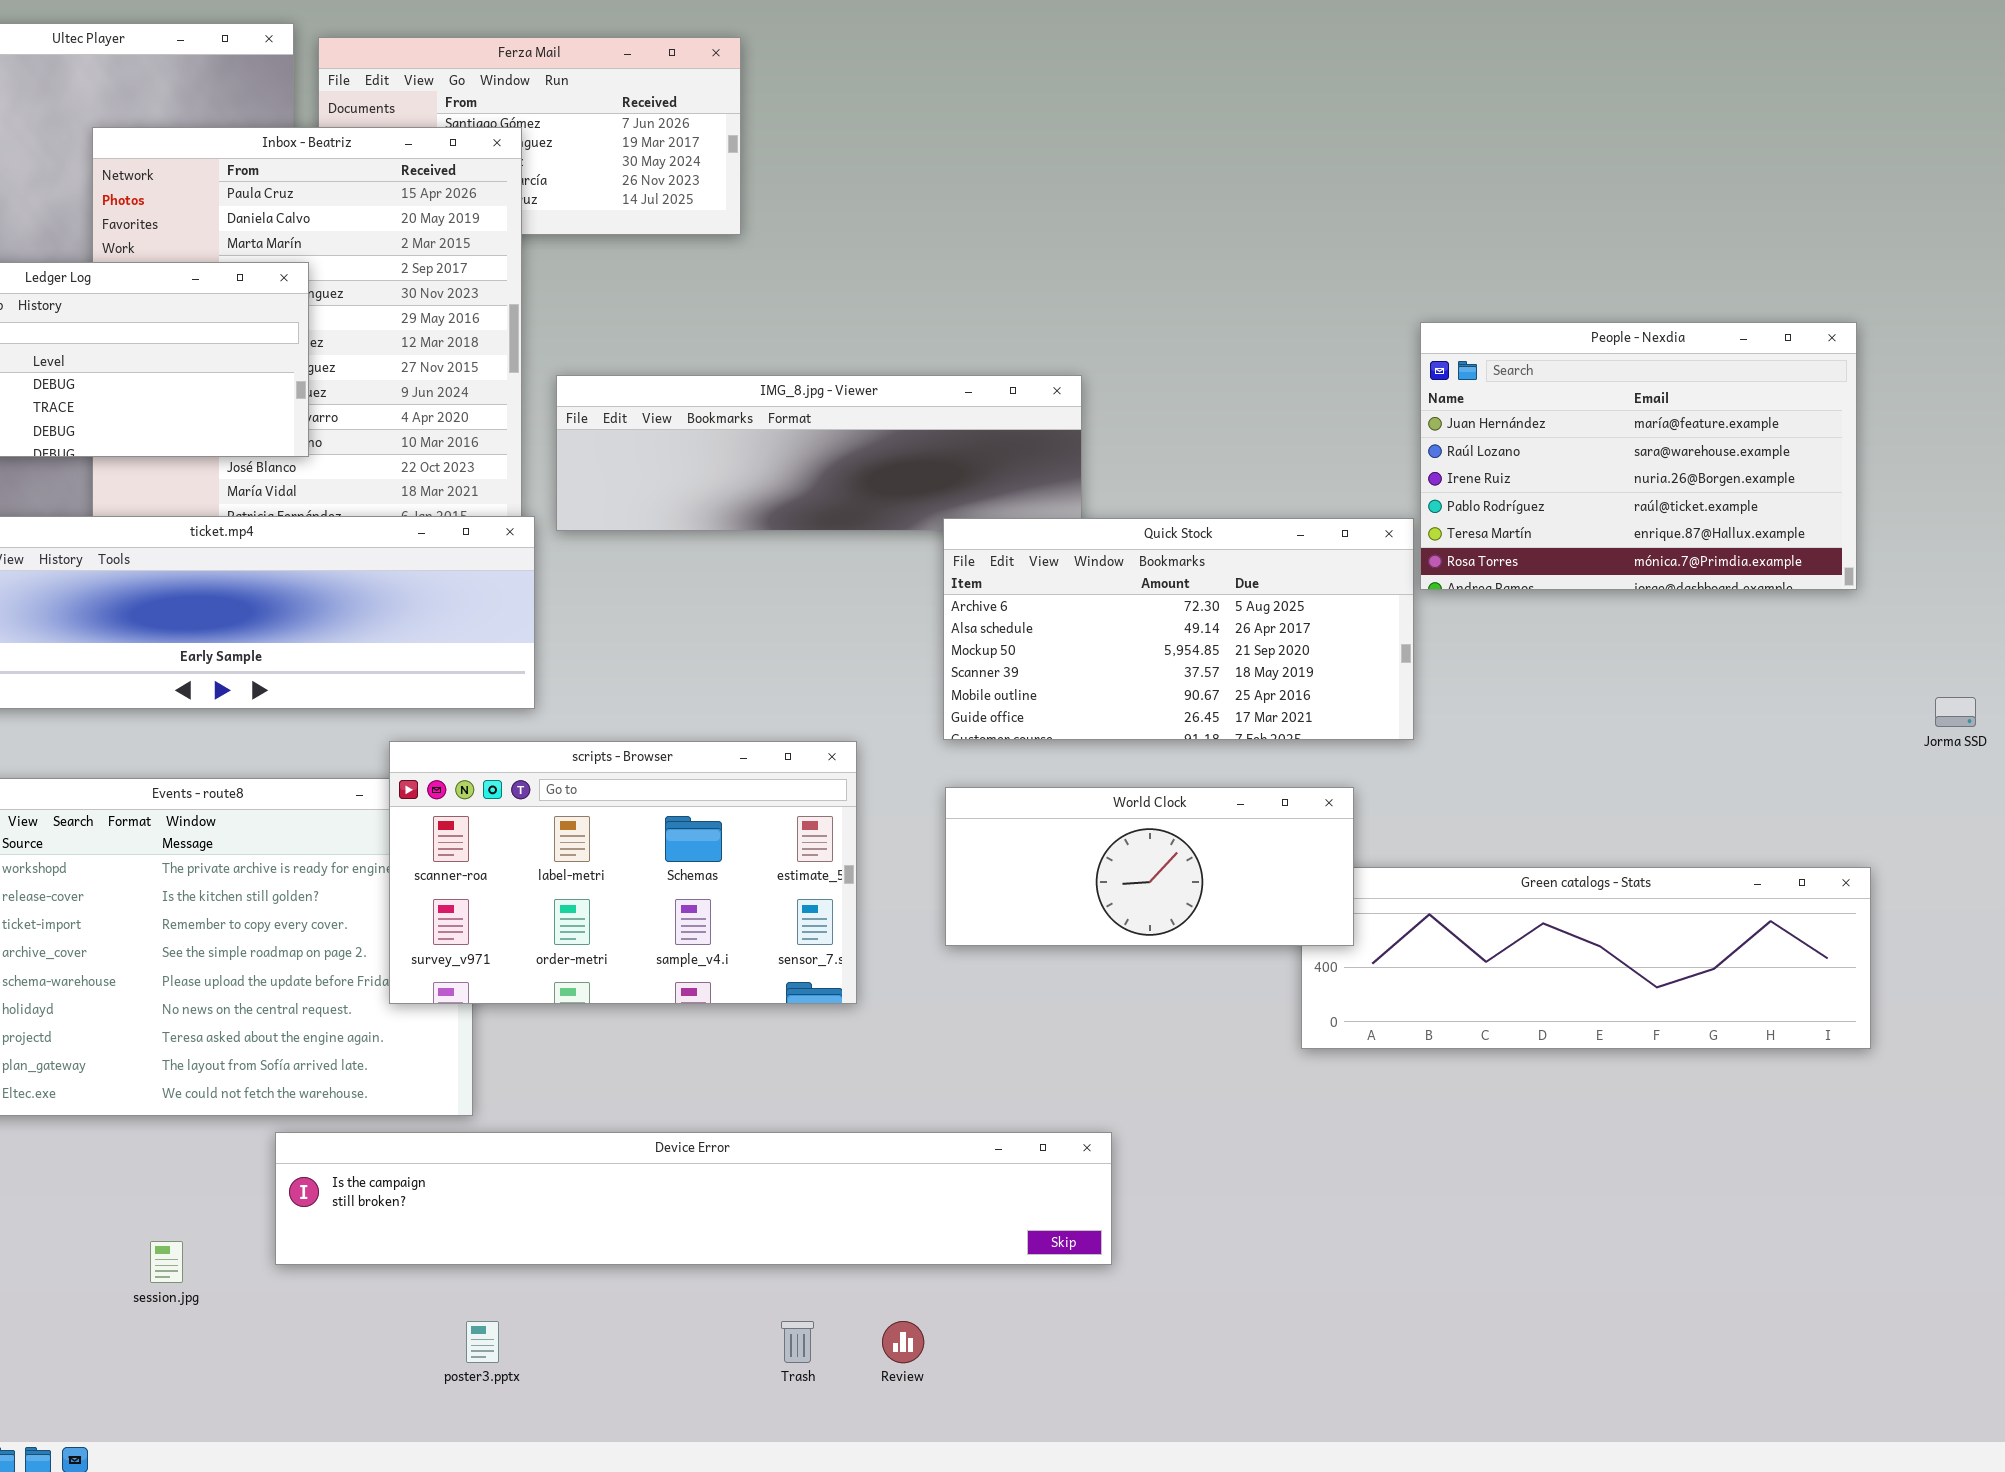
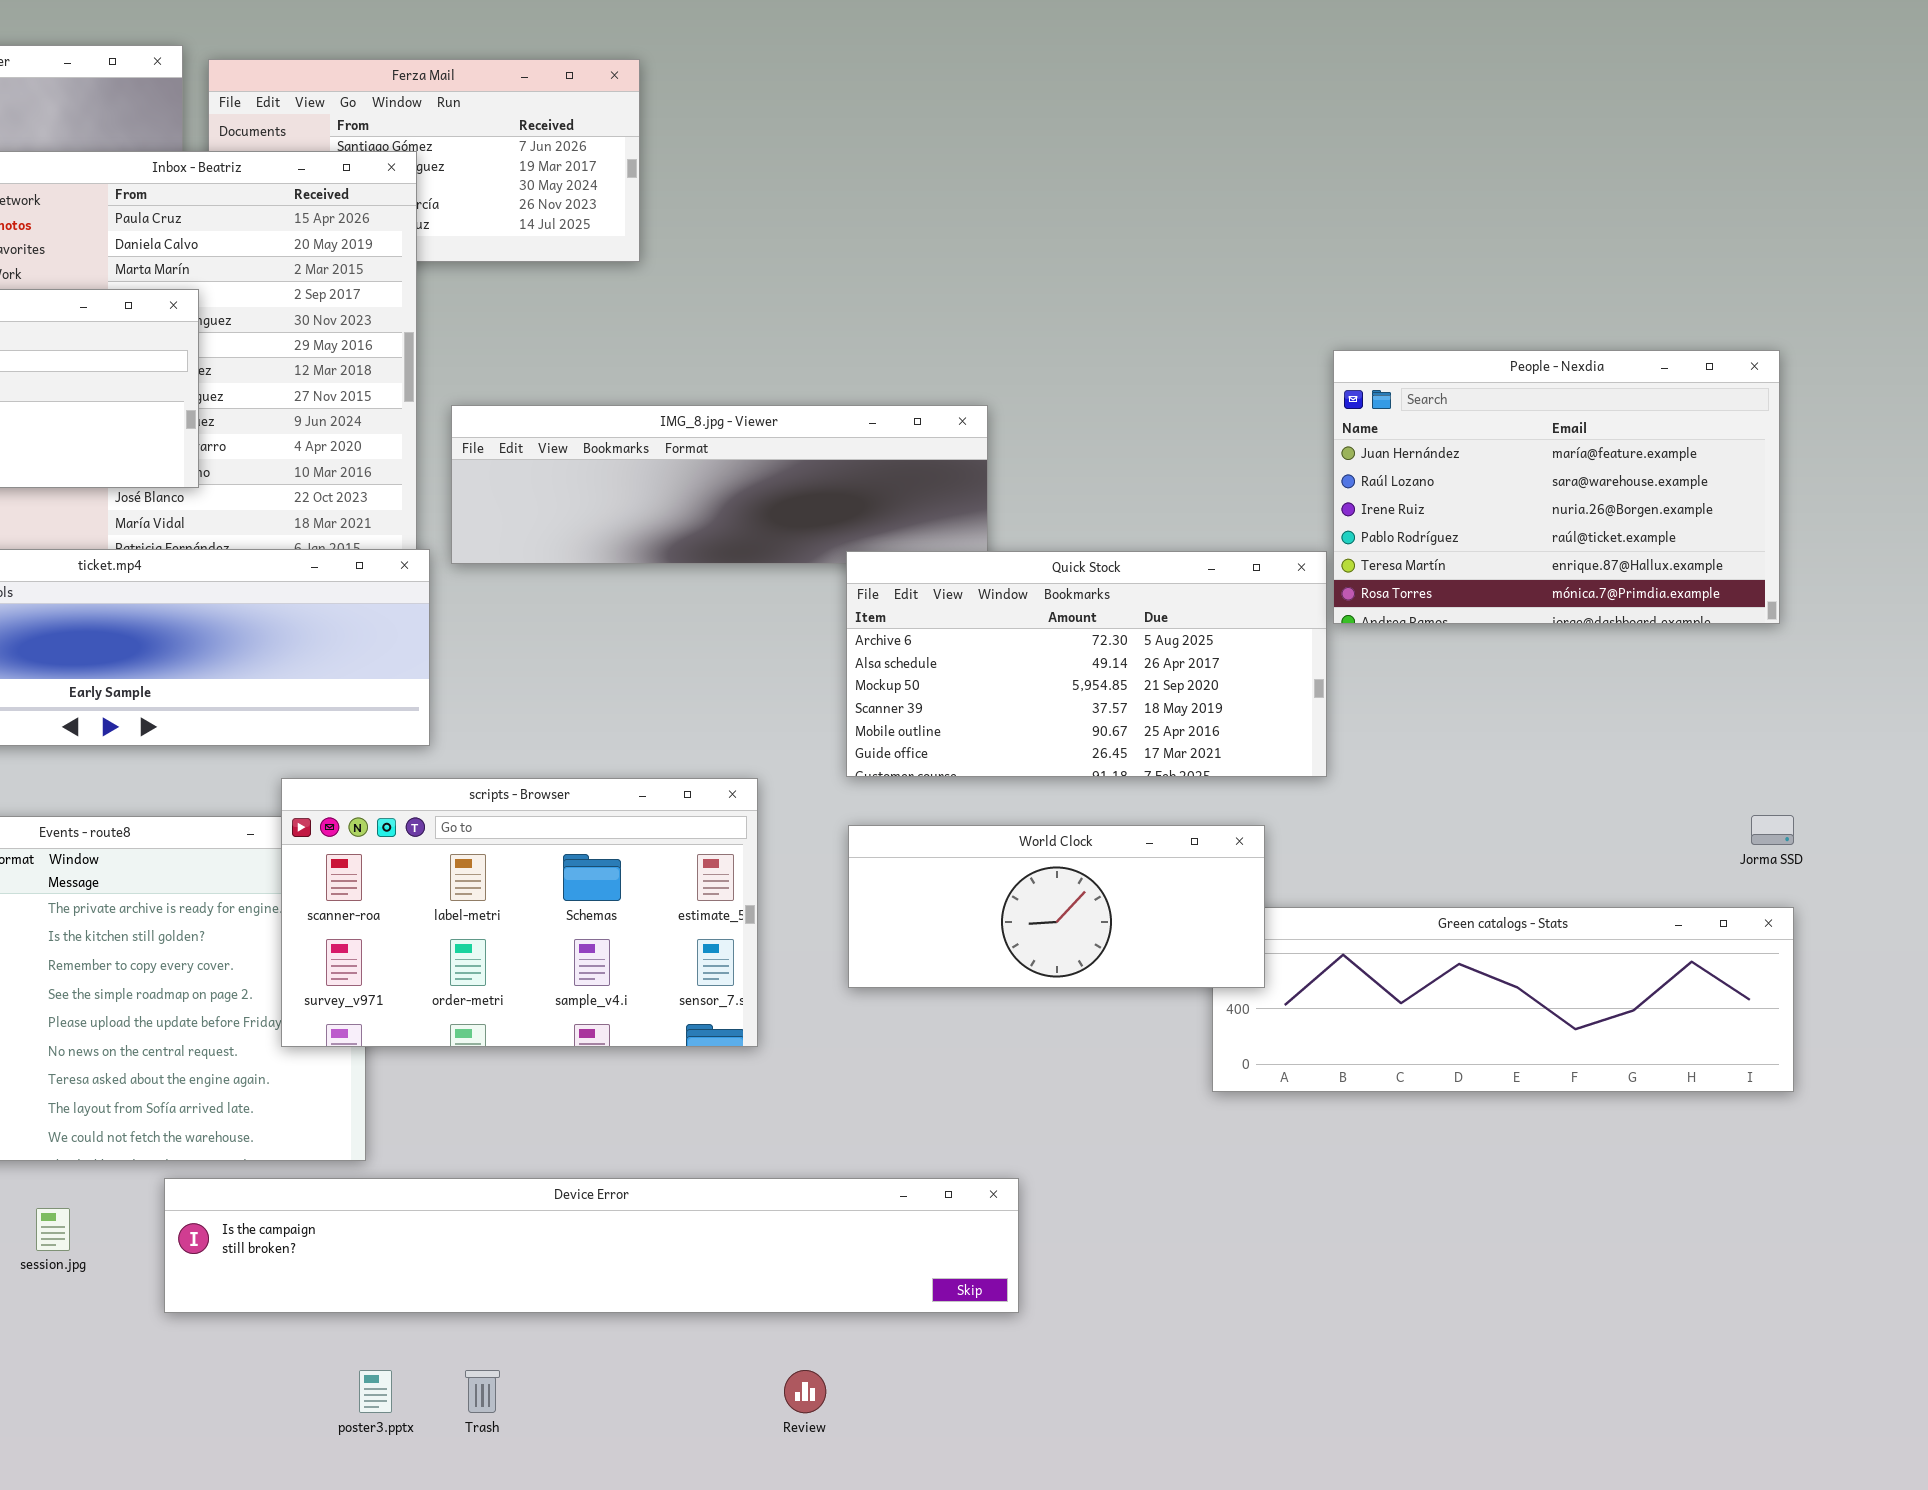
Jorma SSD: [1935,697,1976,727] -> [1751,815,1794,845], moved
session.jpg: [150,1241,183,1283] -> [36,1208,70,1251], moved
Trash: [781,1321,814,1363] -> [465,1370,500,1413], moved

